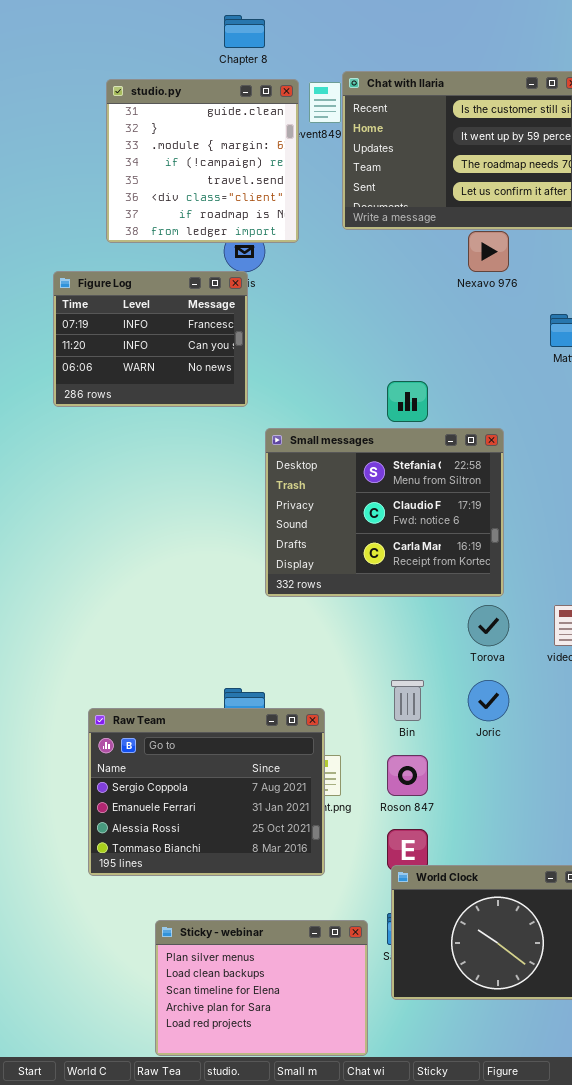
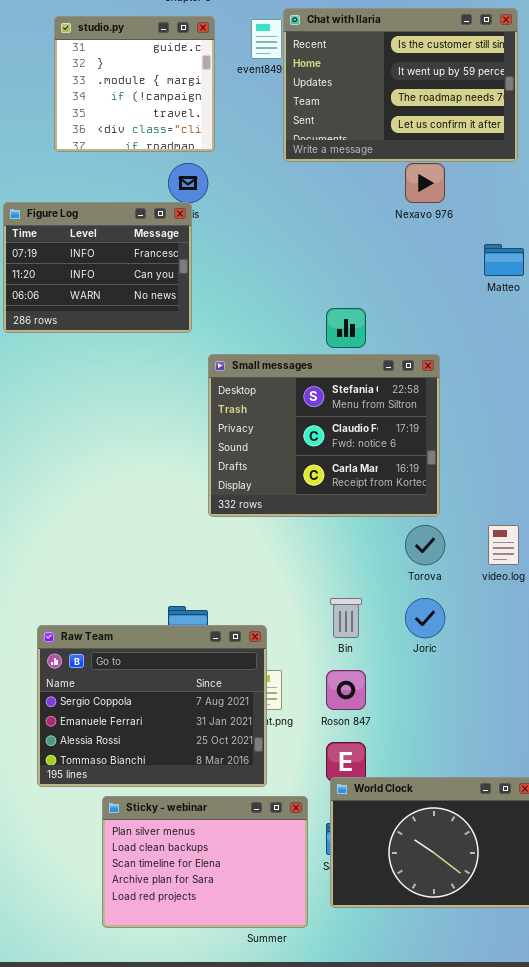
studio.py: [106,79,299,243] -> [54,16,215,152], resized
Sticky - webinar: [155,920,368,1056] -> [102,796,308,928], moved

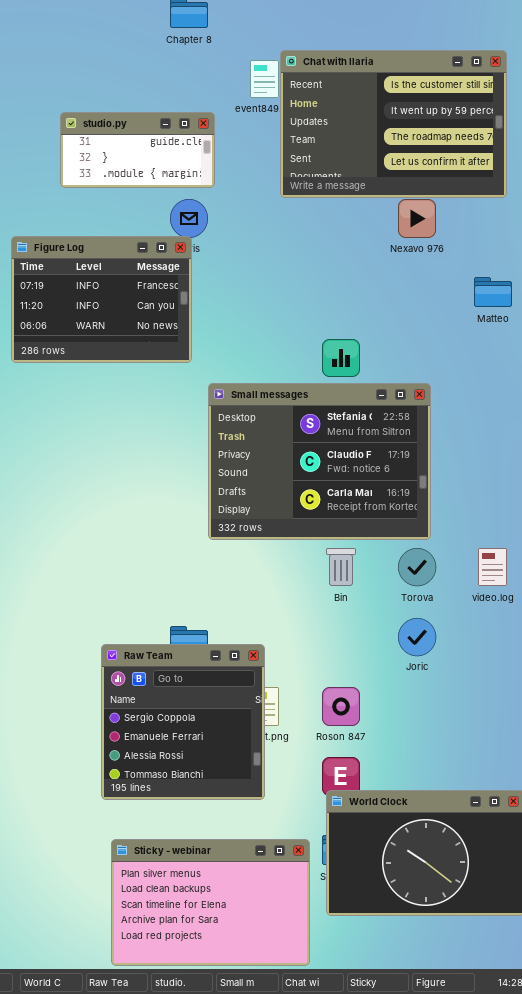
studio.py: [54,16,215,152] -> [60,112,215,188], resized
Bin: [330,598,362,638] -> [326,548,356,586], moved
Raw Team: [37,625,267,787] -> [101,644,265,800], resized
Sticky - webinar: [102,796,308,928] -> [111,839,310,966], moved

